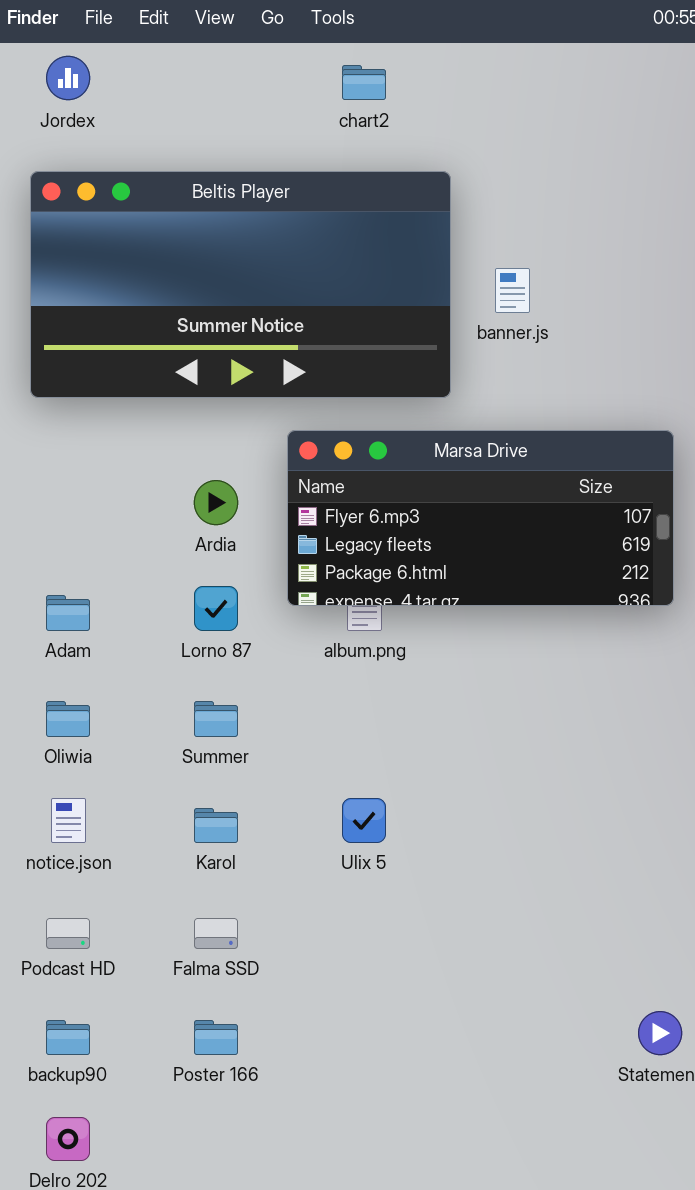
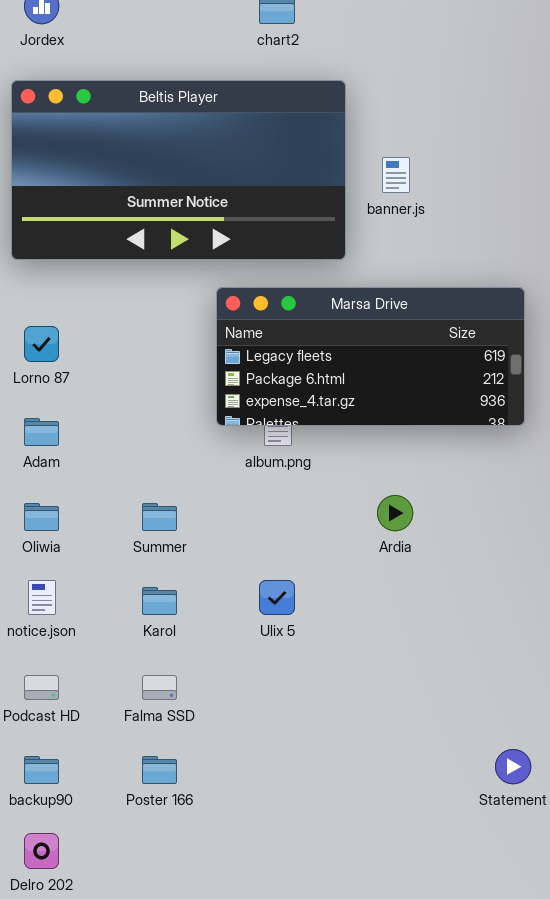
Marsa Drive: [287,430,674,606] -> [216,287,525,426], scrolled down 1 row
Ardia: [194,480,238,525] -> [377,495,413,531], moved
Lorno 87: [194,586,238,631] -> [24,326,59,362], moved

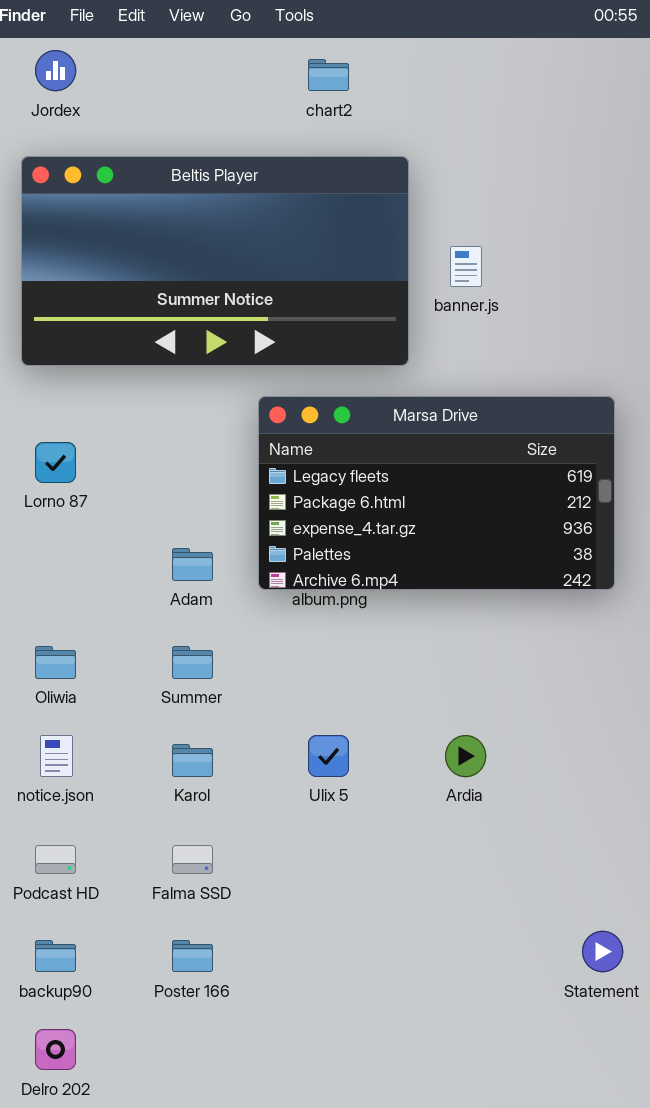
Marsa Drive: [216,287,525,426] -> [258,396,615,590], resized
Adam: [24,418,59,446] -> [172,548,213,581], moved
Ardia: [377,495,413,531] -> [445,735,486,777], moved

